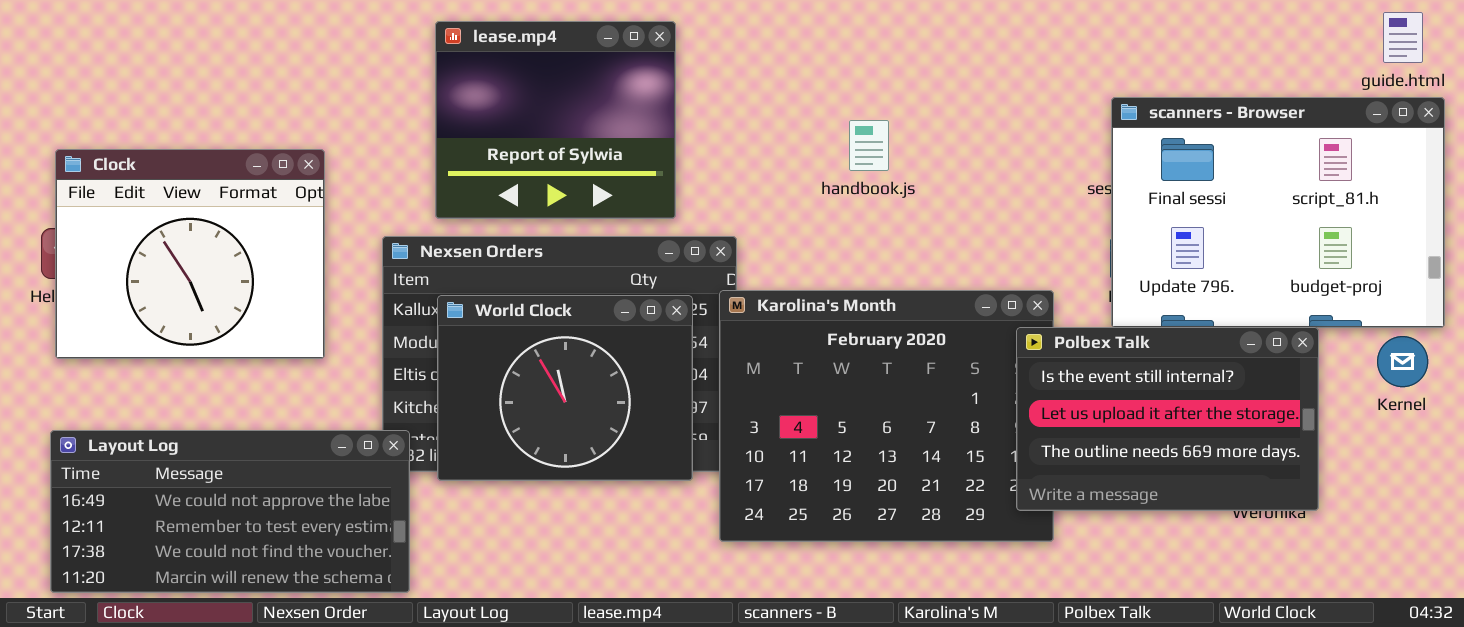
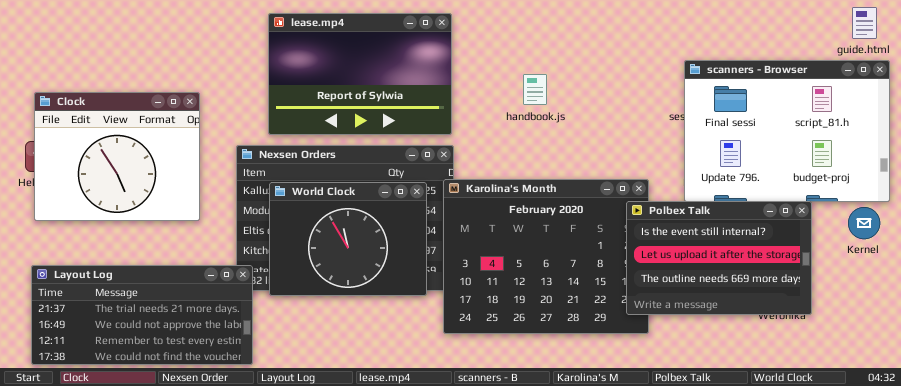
lease.mp4: [435,21,676,219] -> [268,13,452,135], resized
Layout Log: [50,430,410,593] -> [31,265,253,365], scrolled up 1 row

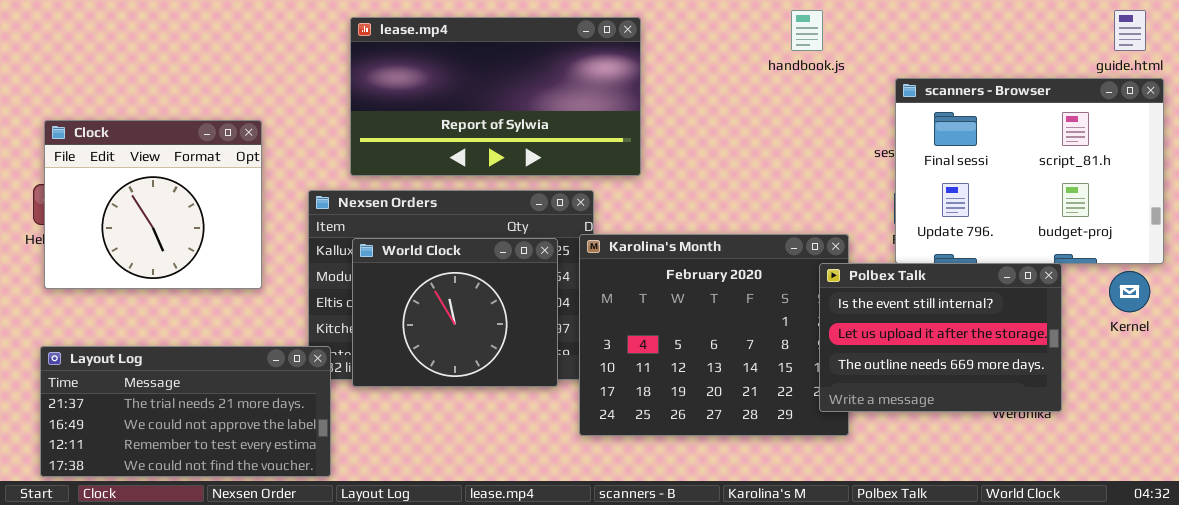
lease.mp4: [268,13,452,135] -> [350,17,641,176], resized
handbook.js: [523,74,547,105] -> [791,10,823,51], moved

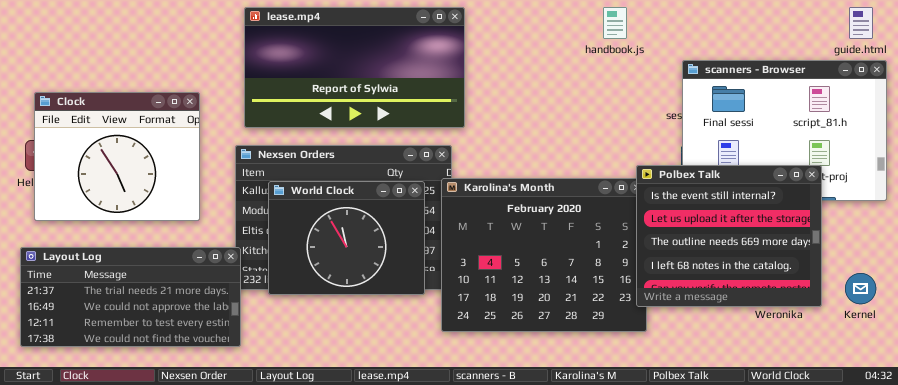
lease.mp4: [350,17,641,176] -> [244,7,465,128], moved
Polbex Talk: [819,263,1062,412] -> [636,165,822,307], moved, resized
Kernel: [1109,271,1150,312] -> [845,273,876,304], moved
Layout Log: [40,346,331,477] -> [20,247,241,347], moved

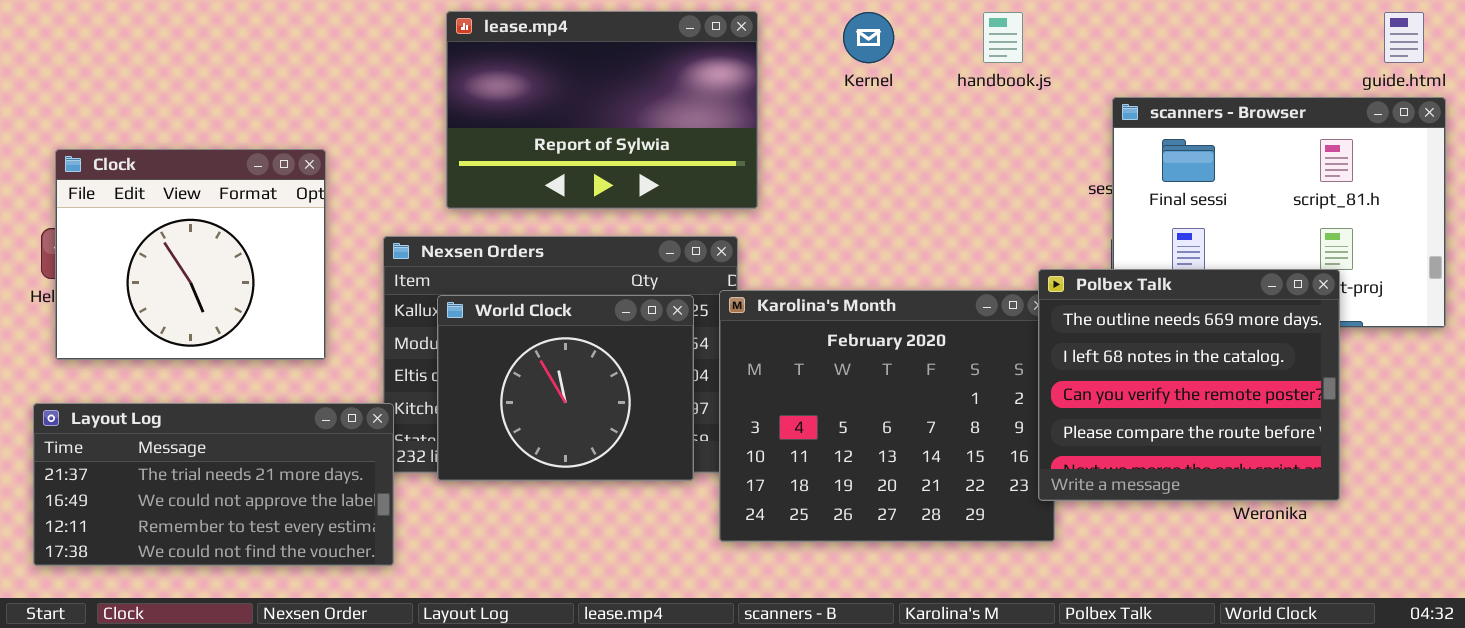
lease.mp4: [244,7,465,128] -> [446,11,758,209], resized
Polbex Talk: [636,165,822,307] -> [1038,269,1340,501], scrolled down 2 rows
Kernel: [845,273,876,304] -> [843,12,894,63], moved

